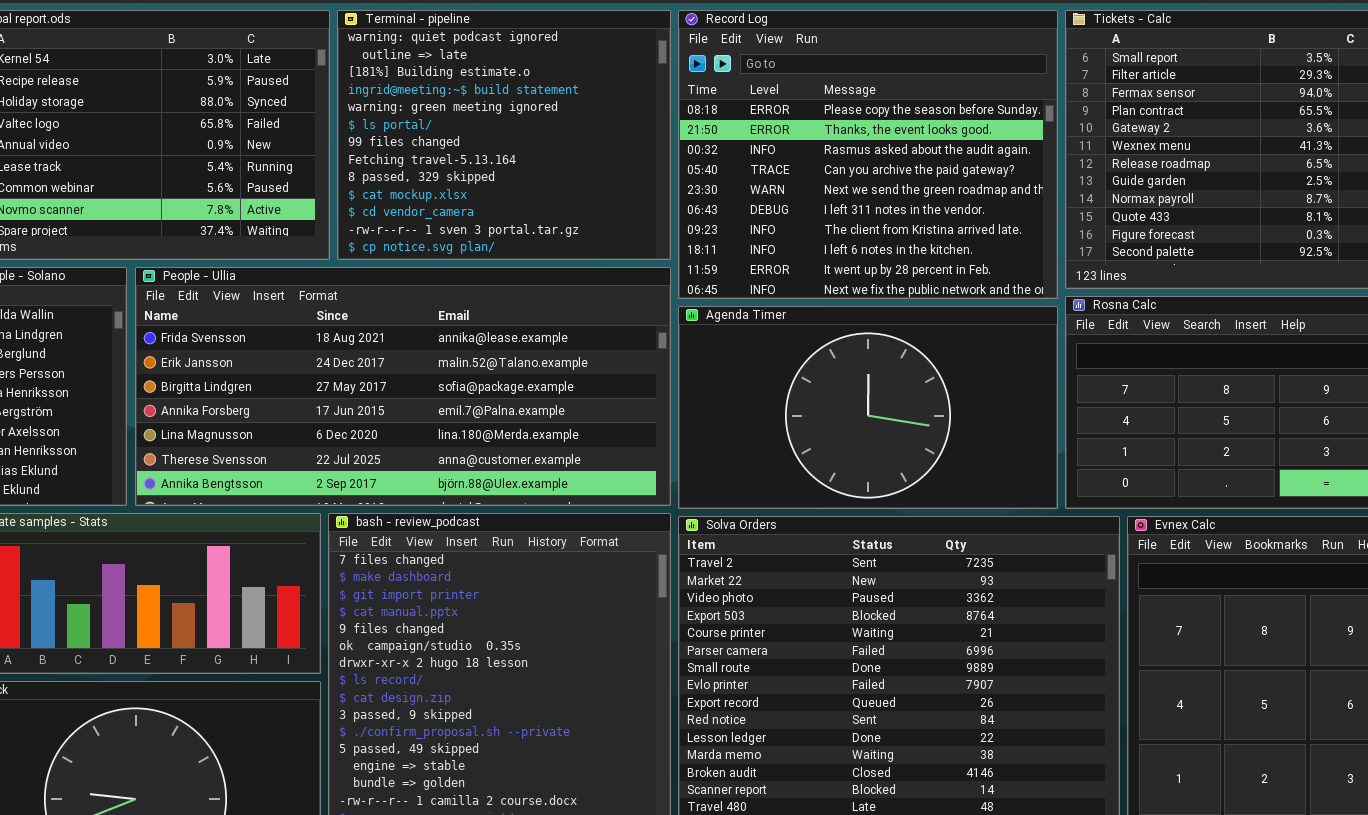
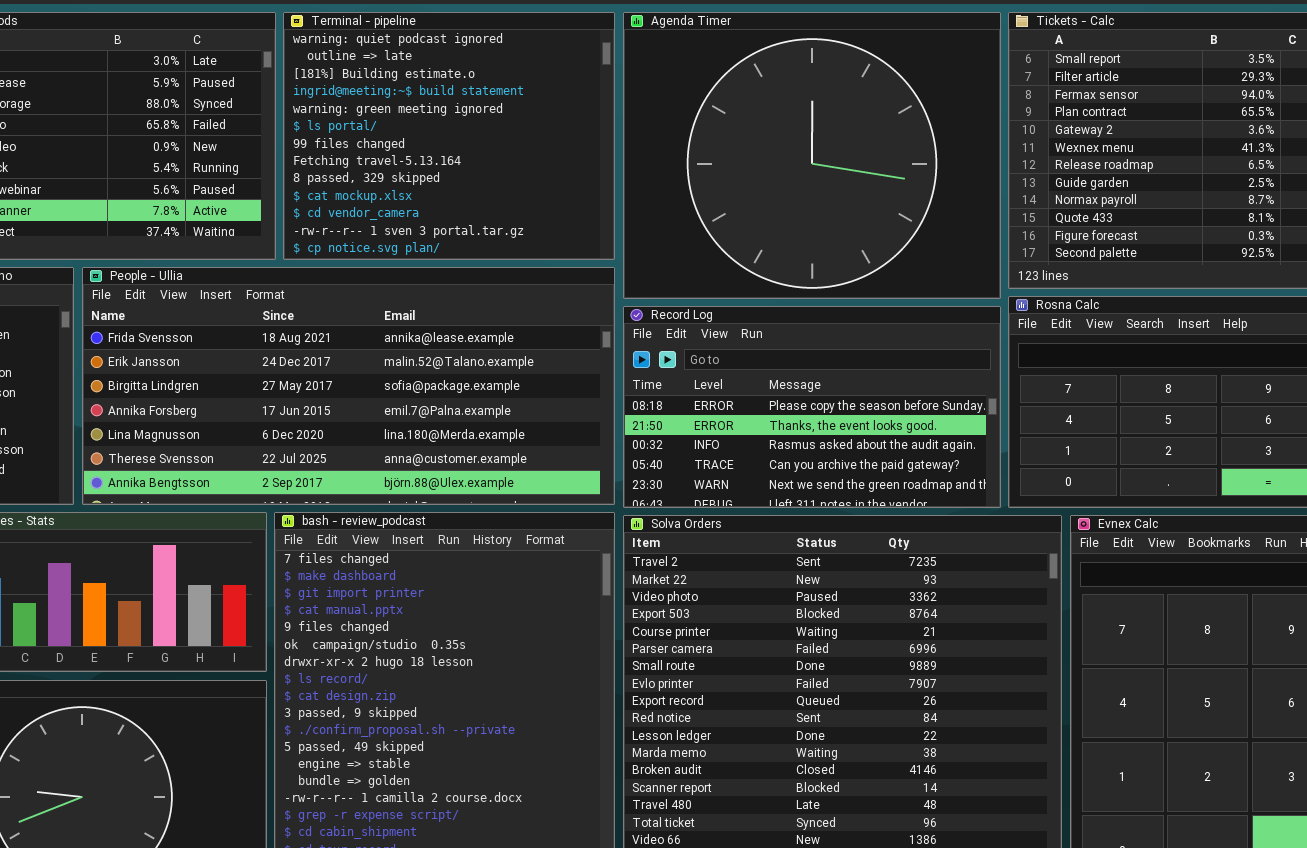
Record Log: [678,10,1058,299] -> [623,306,1001,508], moved, resized
Agenda Timer: [678,306,1058,509] -> [623,12,1001,299], moved, resized

